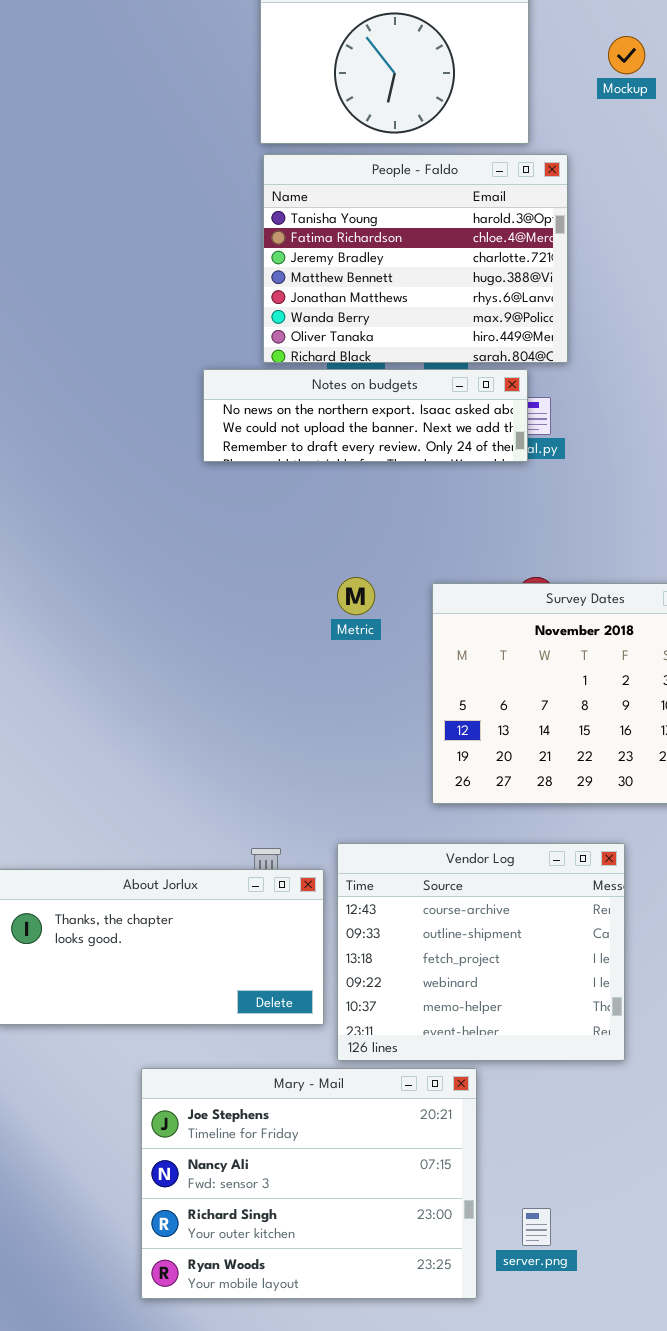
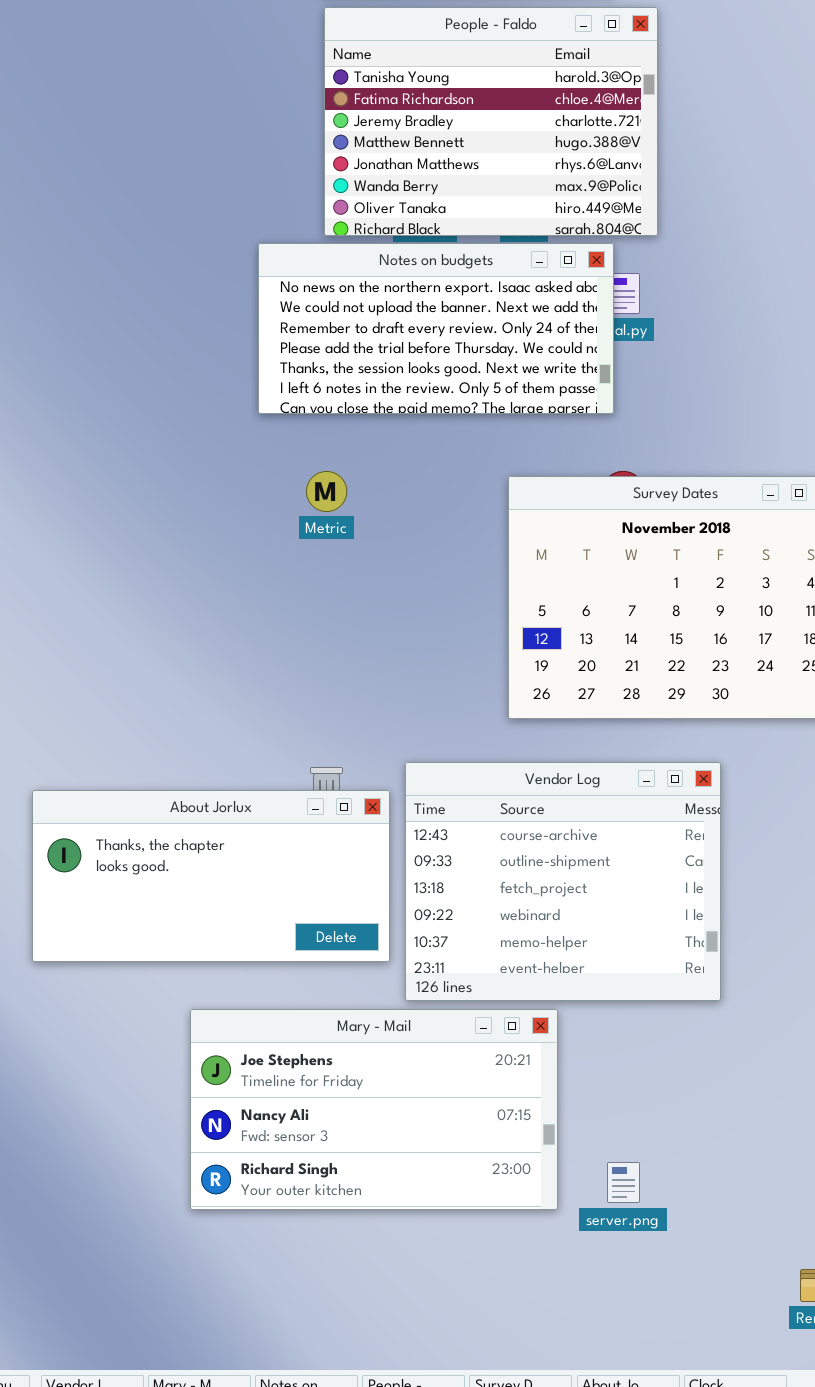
Notes on budgets: [203,369,528,462] -> [258,243,614,414], resized
Metric: [337,577,375,615] -> [306,471,347,512], moved
Mary - Mail: [141,1068,477,1299] -> [190,1009,558,1210], resized

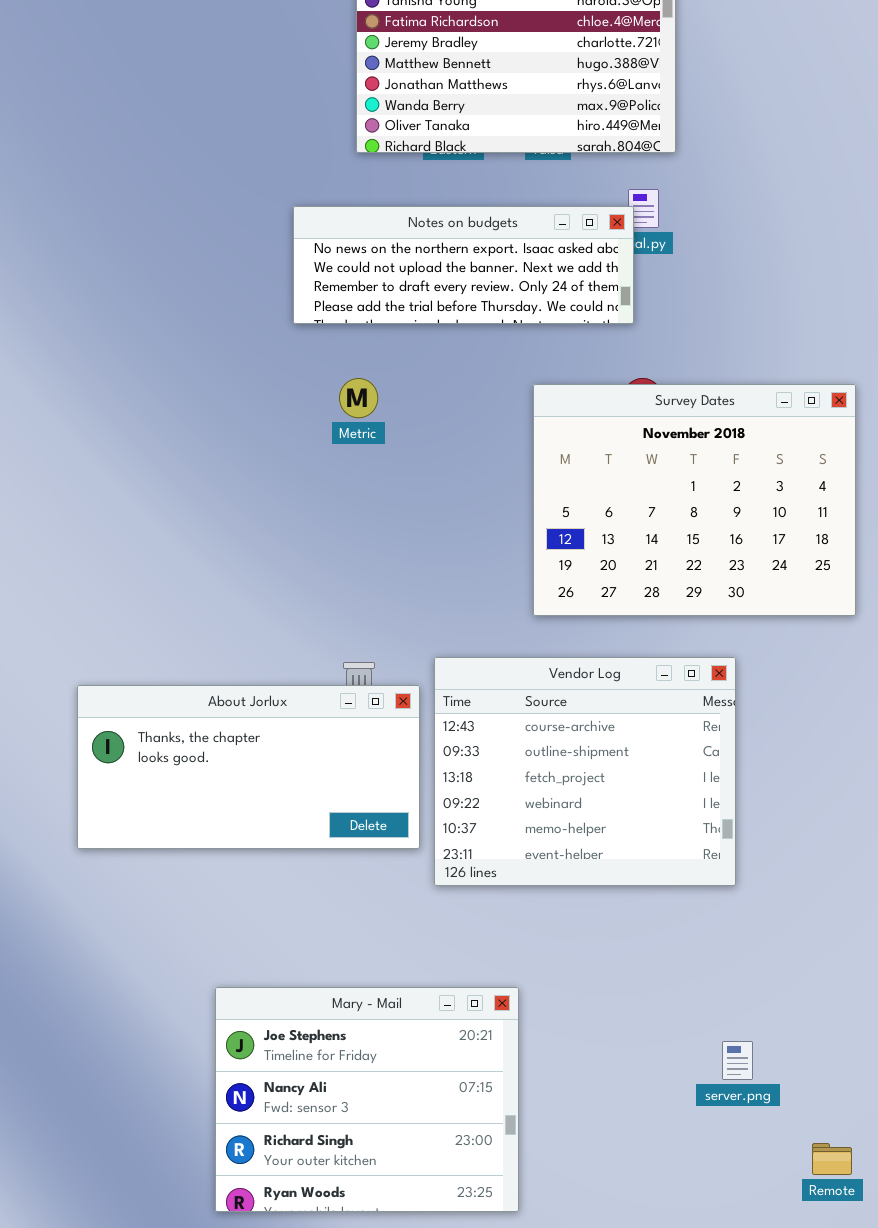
Notes on budgets: [258,243,614,414] -> [293,206,634,324], resized
Mary - Mail: [190,1009,558,1210] -> [215,987,519,1212], moved, resized
server.png: [607,1162,640,1203] -> [722,1041,753,1080], moved

